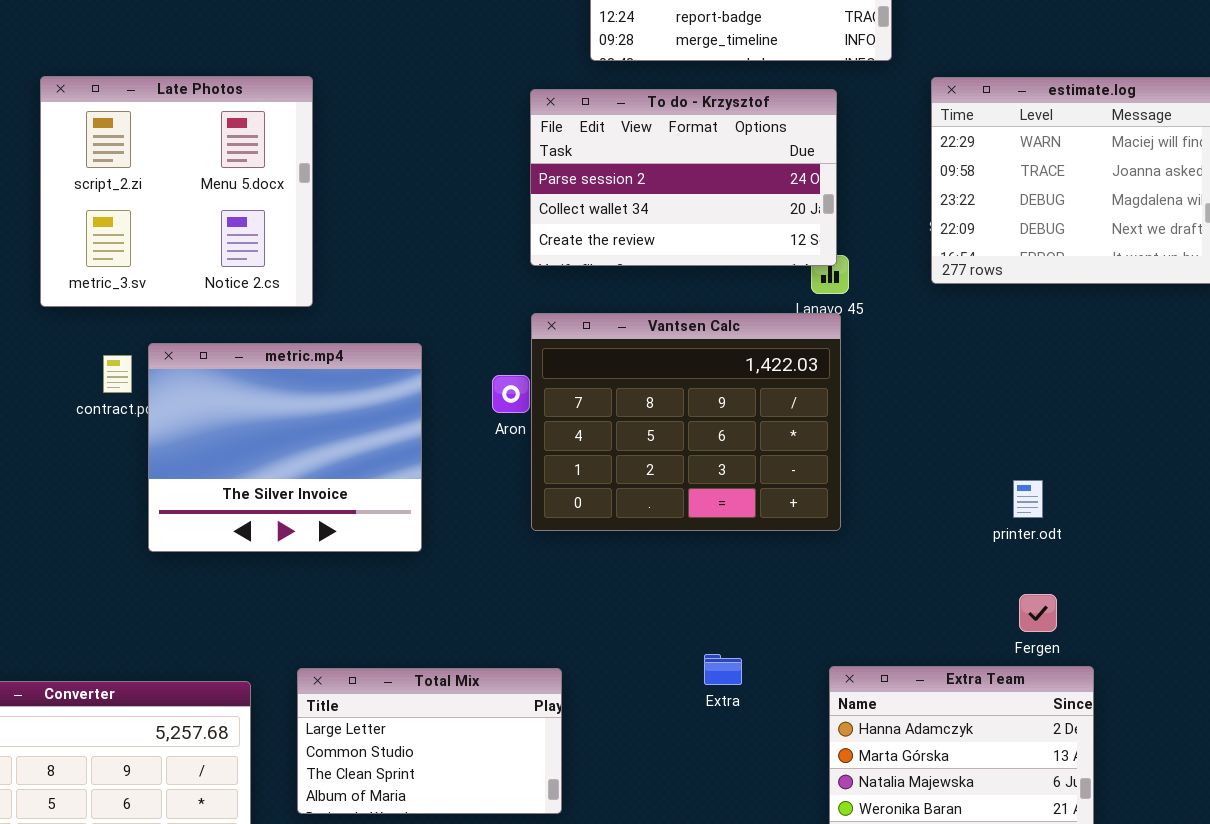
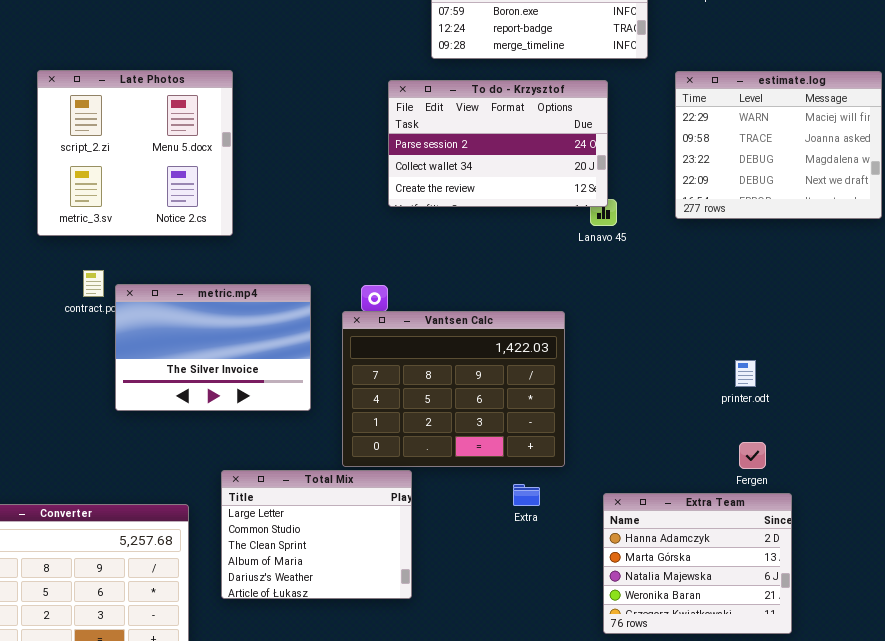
Vantsen Calc: [531,313,841,531] -> [342,311,565,467], moved
metric.mp4: [148,343,422,552] -> [115,284,311,411], resized
Total Mix: [297,668,562,814] -> [221,470,412,599], resized

